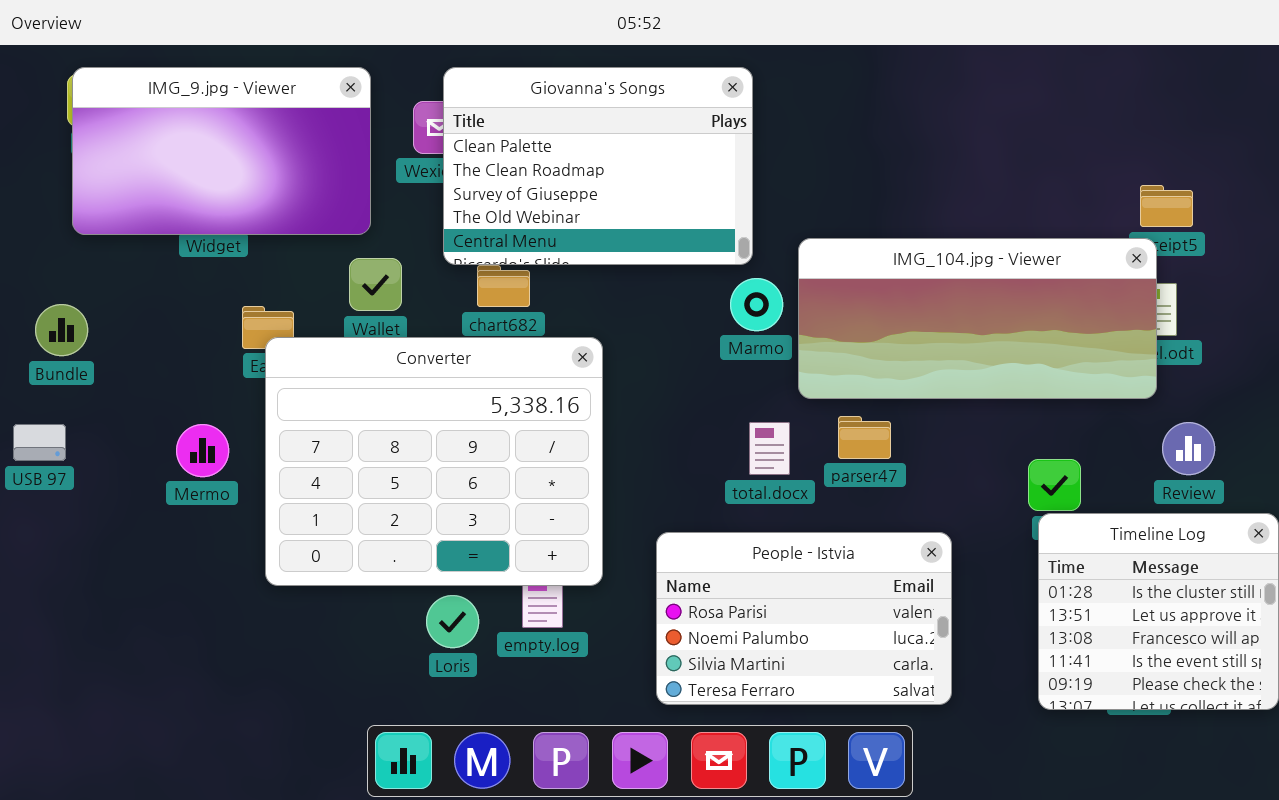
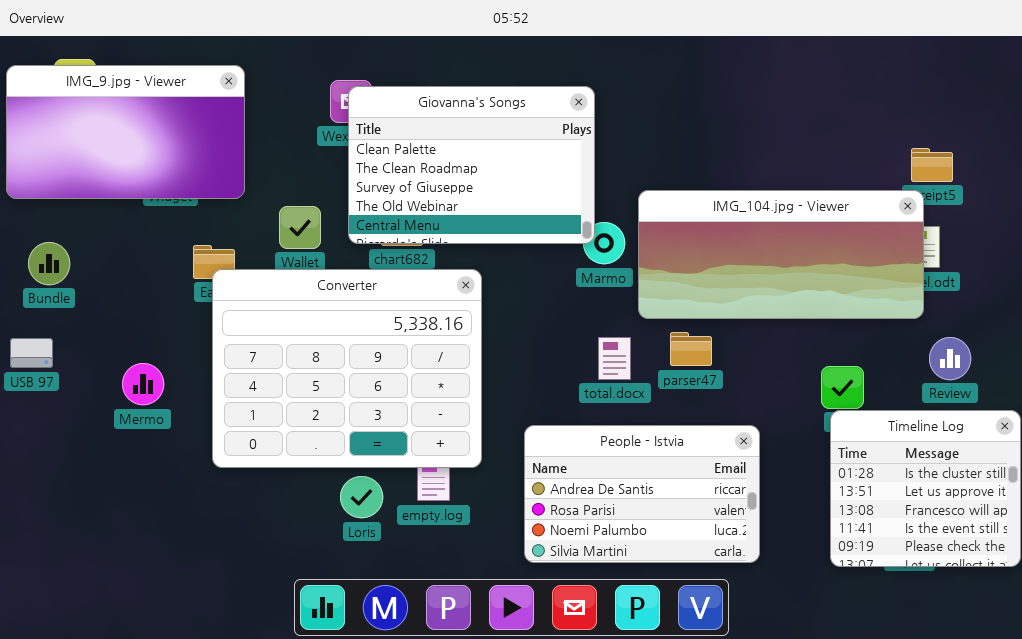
IMG_9.jpg - Viewer: [72,67,371,235] -> [6,65,245,199], moved
Giovanna's Songs: [443,67,753,265] -> [348,86,595,244], moved
Mermo: [176,424,229,477] -> [122,363,164,405], moved
People - Istvia: [656,532,952,705] -> [524,425,760,563], scrolled up 1 row

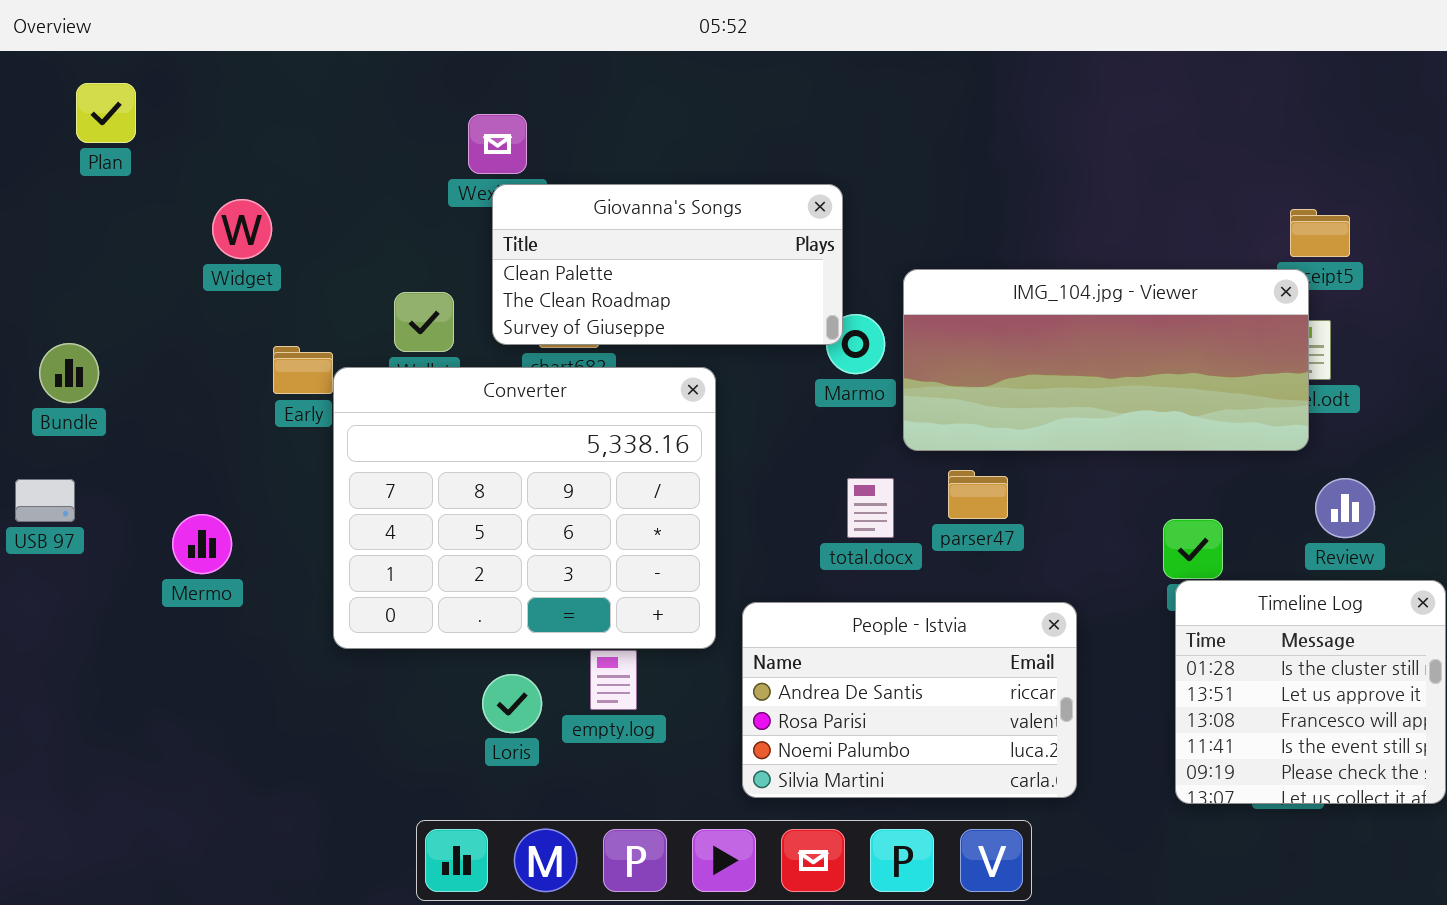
IMG_9.jpg - Viewer: [6,65,245,199] -> none, closed
Giovanna's Songs: [348,86,595,244] -> [492,184,843,345], resized
Converter: [212,269,482,468] -> [333,367,716,649], moved

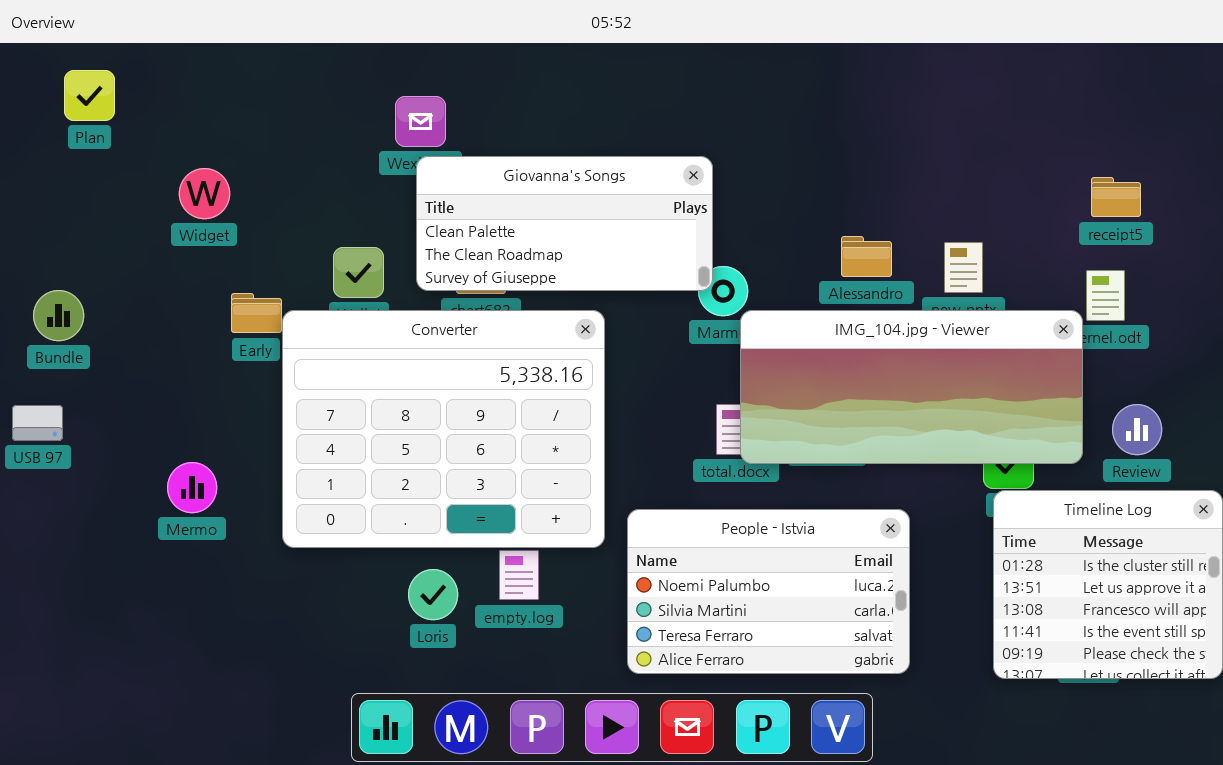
IMG_104.jpg - Viewer: [903,269,1309,451] -> [740,310,1083,464], moved
Mermo: [172,514,232,574] -> [167,462,217,513], moved
People - Istvia: [742,602,1077,798] -> [627,509,910,674], scrolled down 2 rows

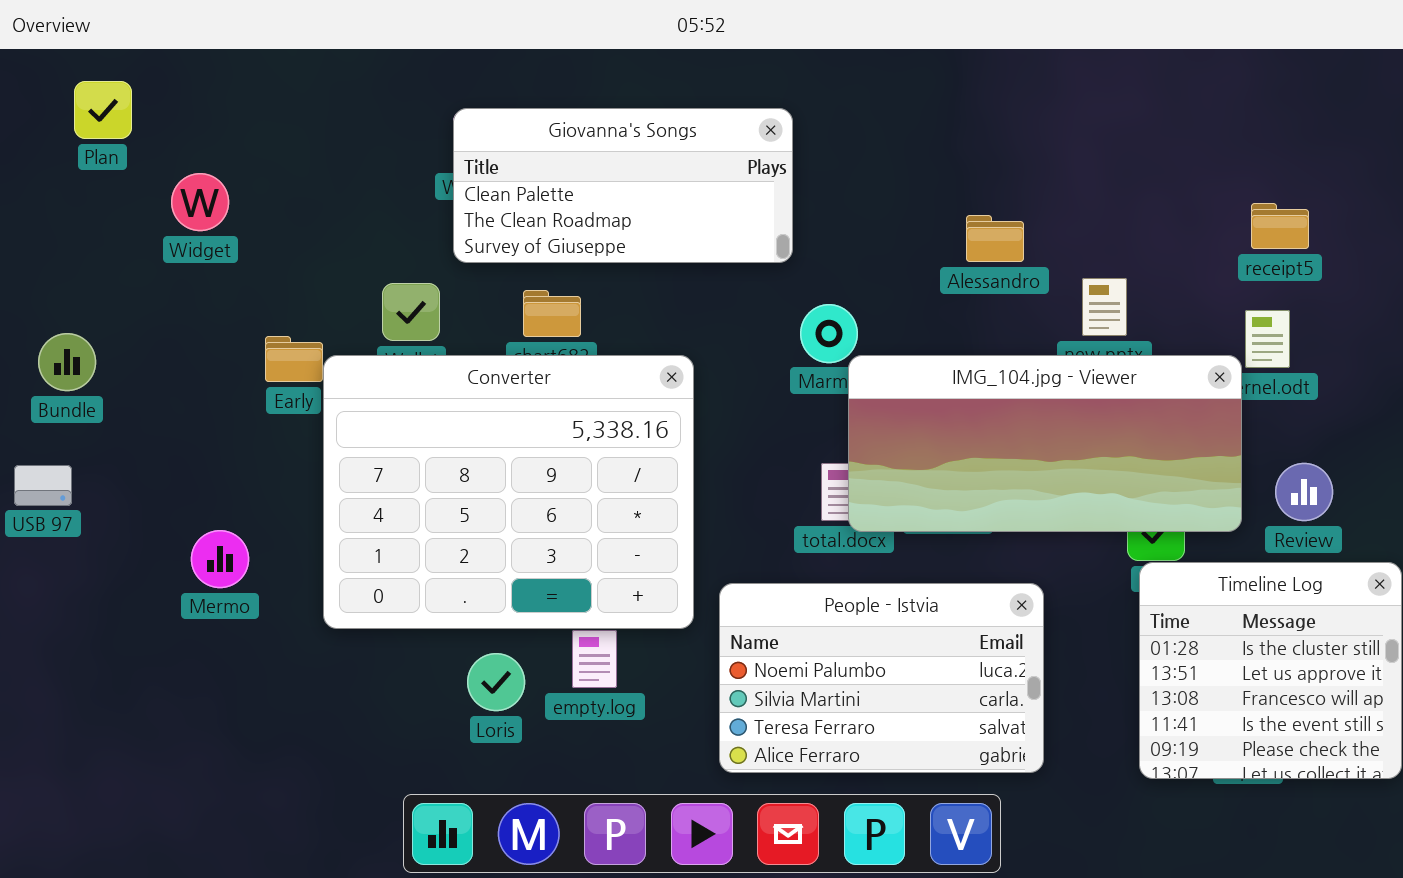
Giovanna's Songs: [416,156,713,291] -> [453,108,793,263], moved
Widget: [179,168,230,219] -> [171,173,229,231], moved
Alessandro: [841,236,892,277] -> [966,215,1024,262], moved

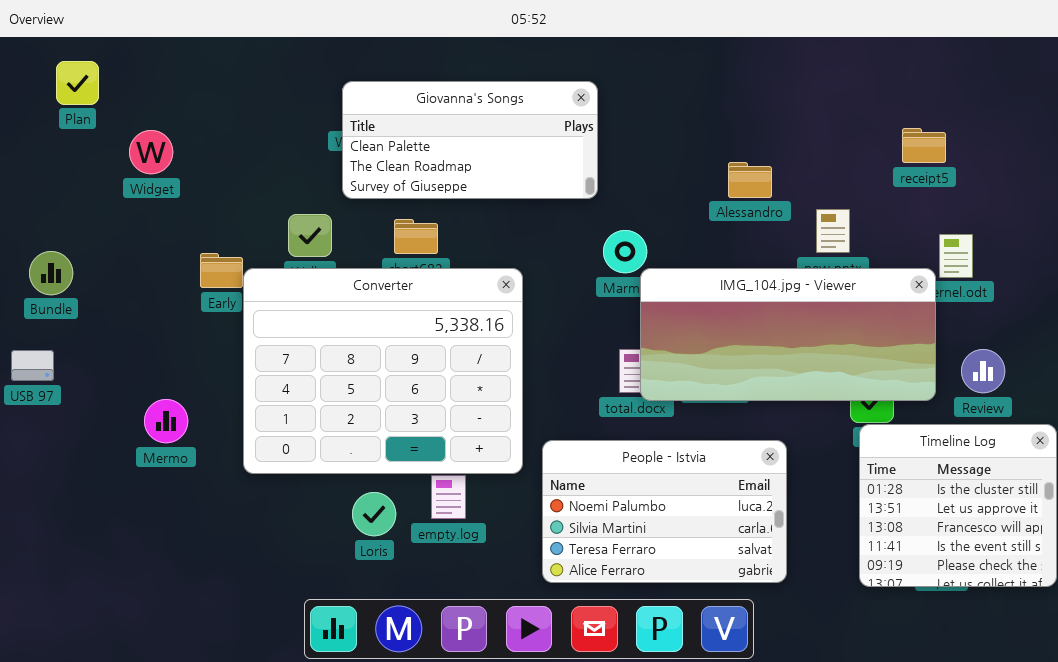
receipt5: [1251,203,1309,249] -> [902,128,946,163], moved

